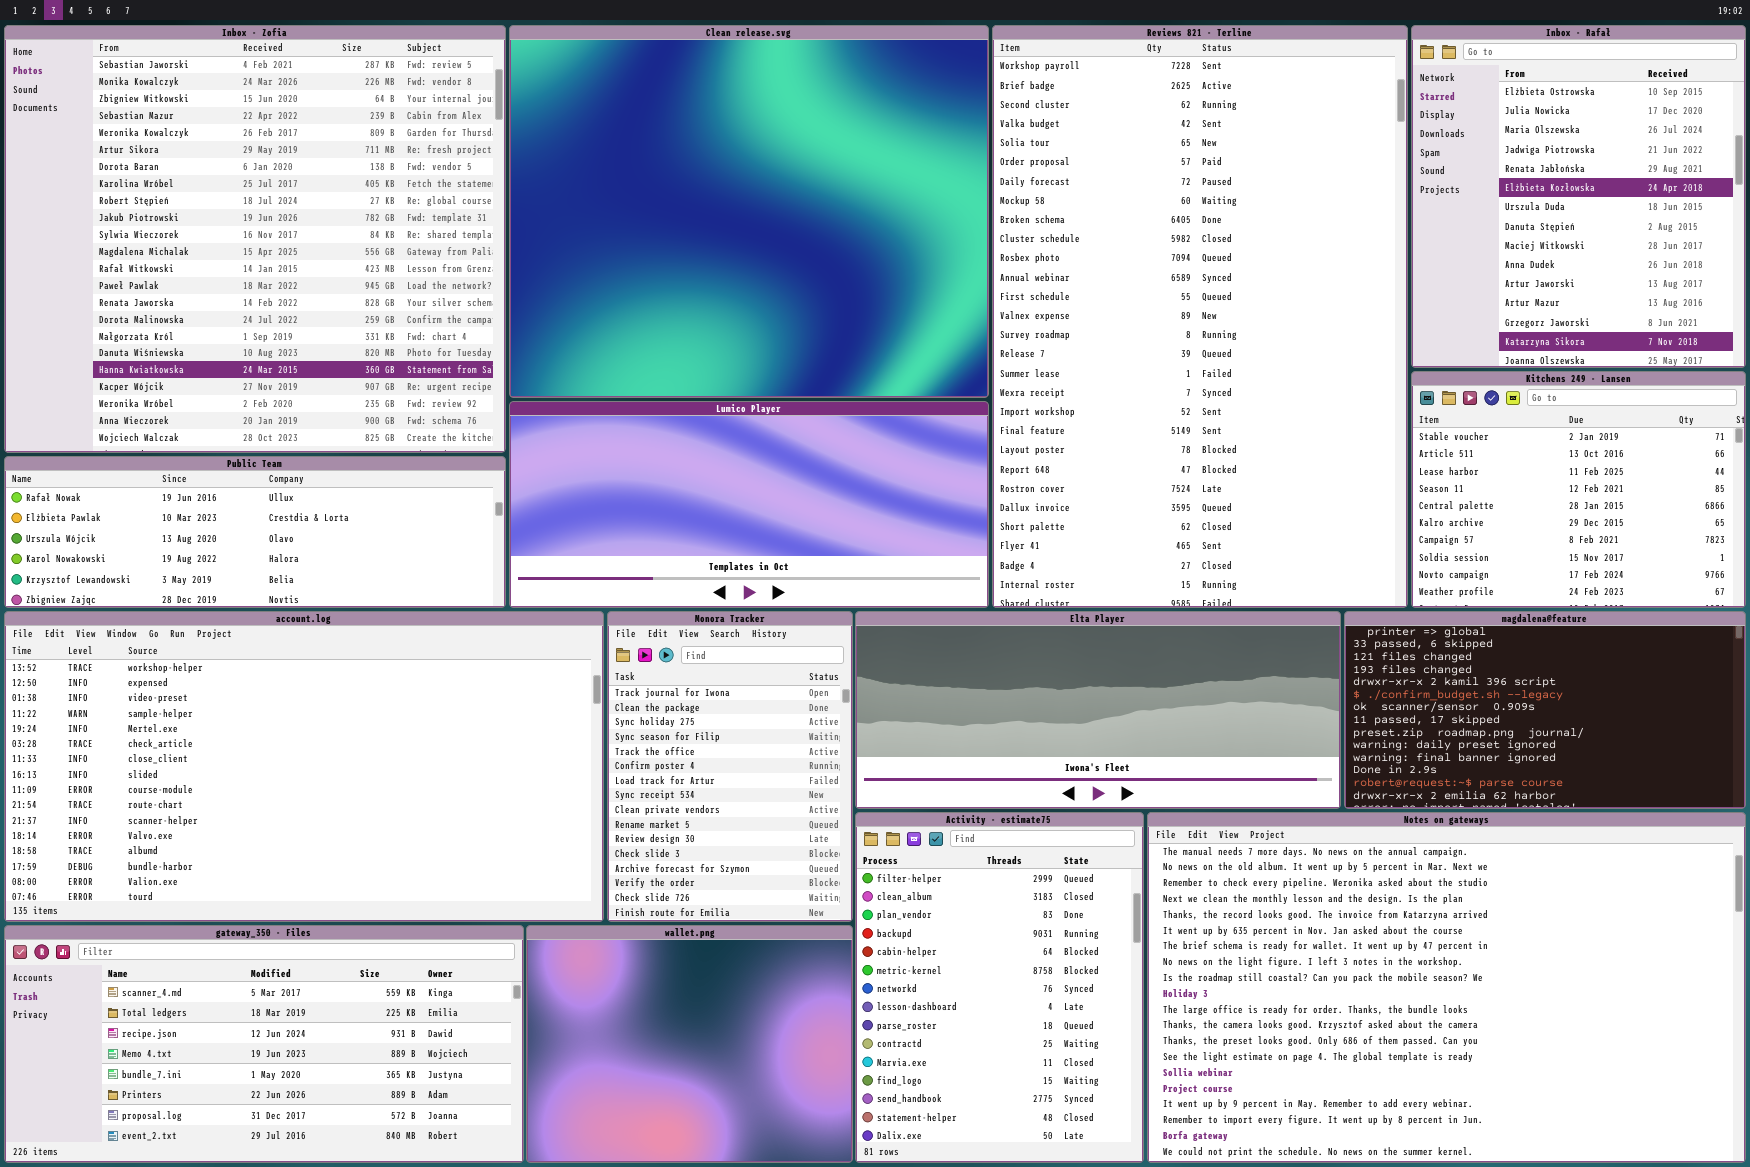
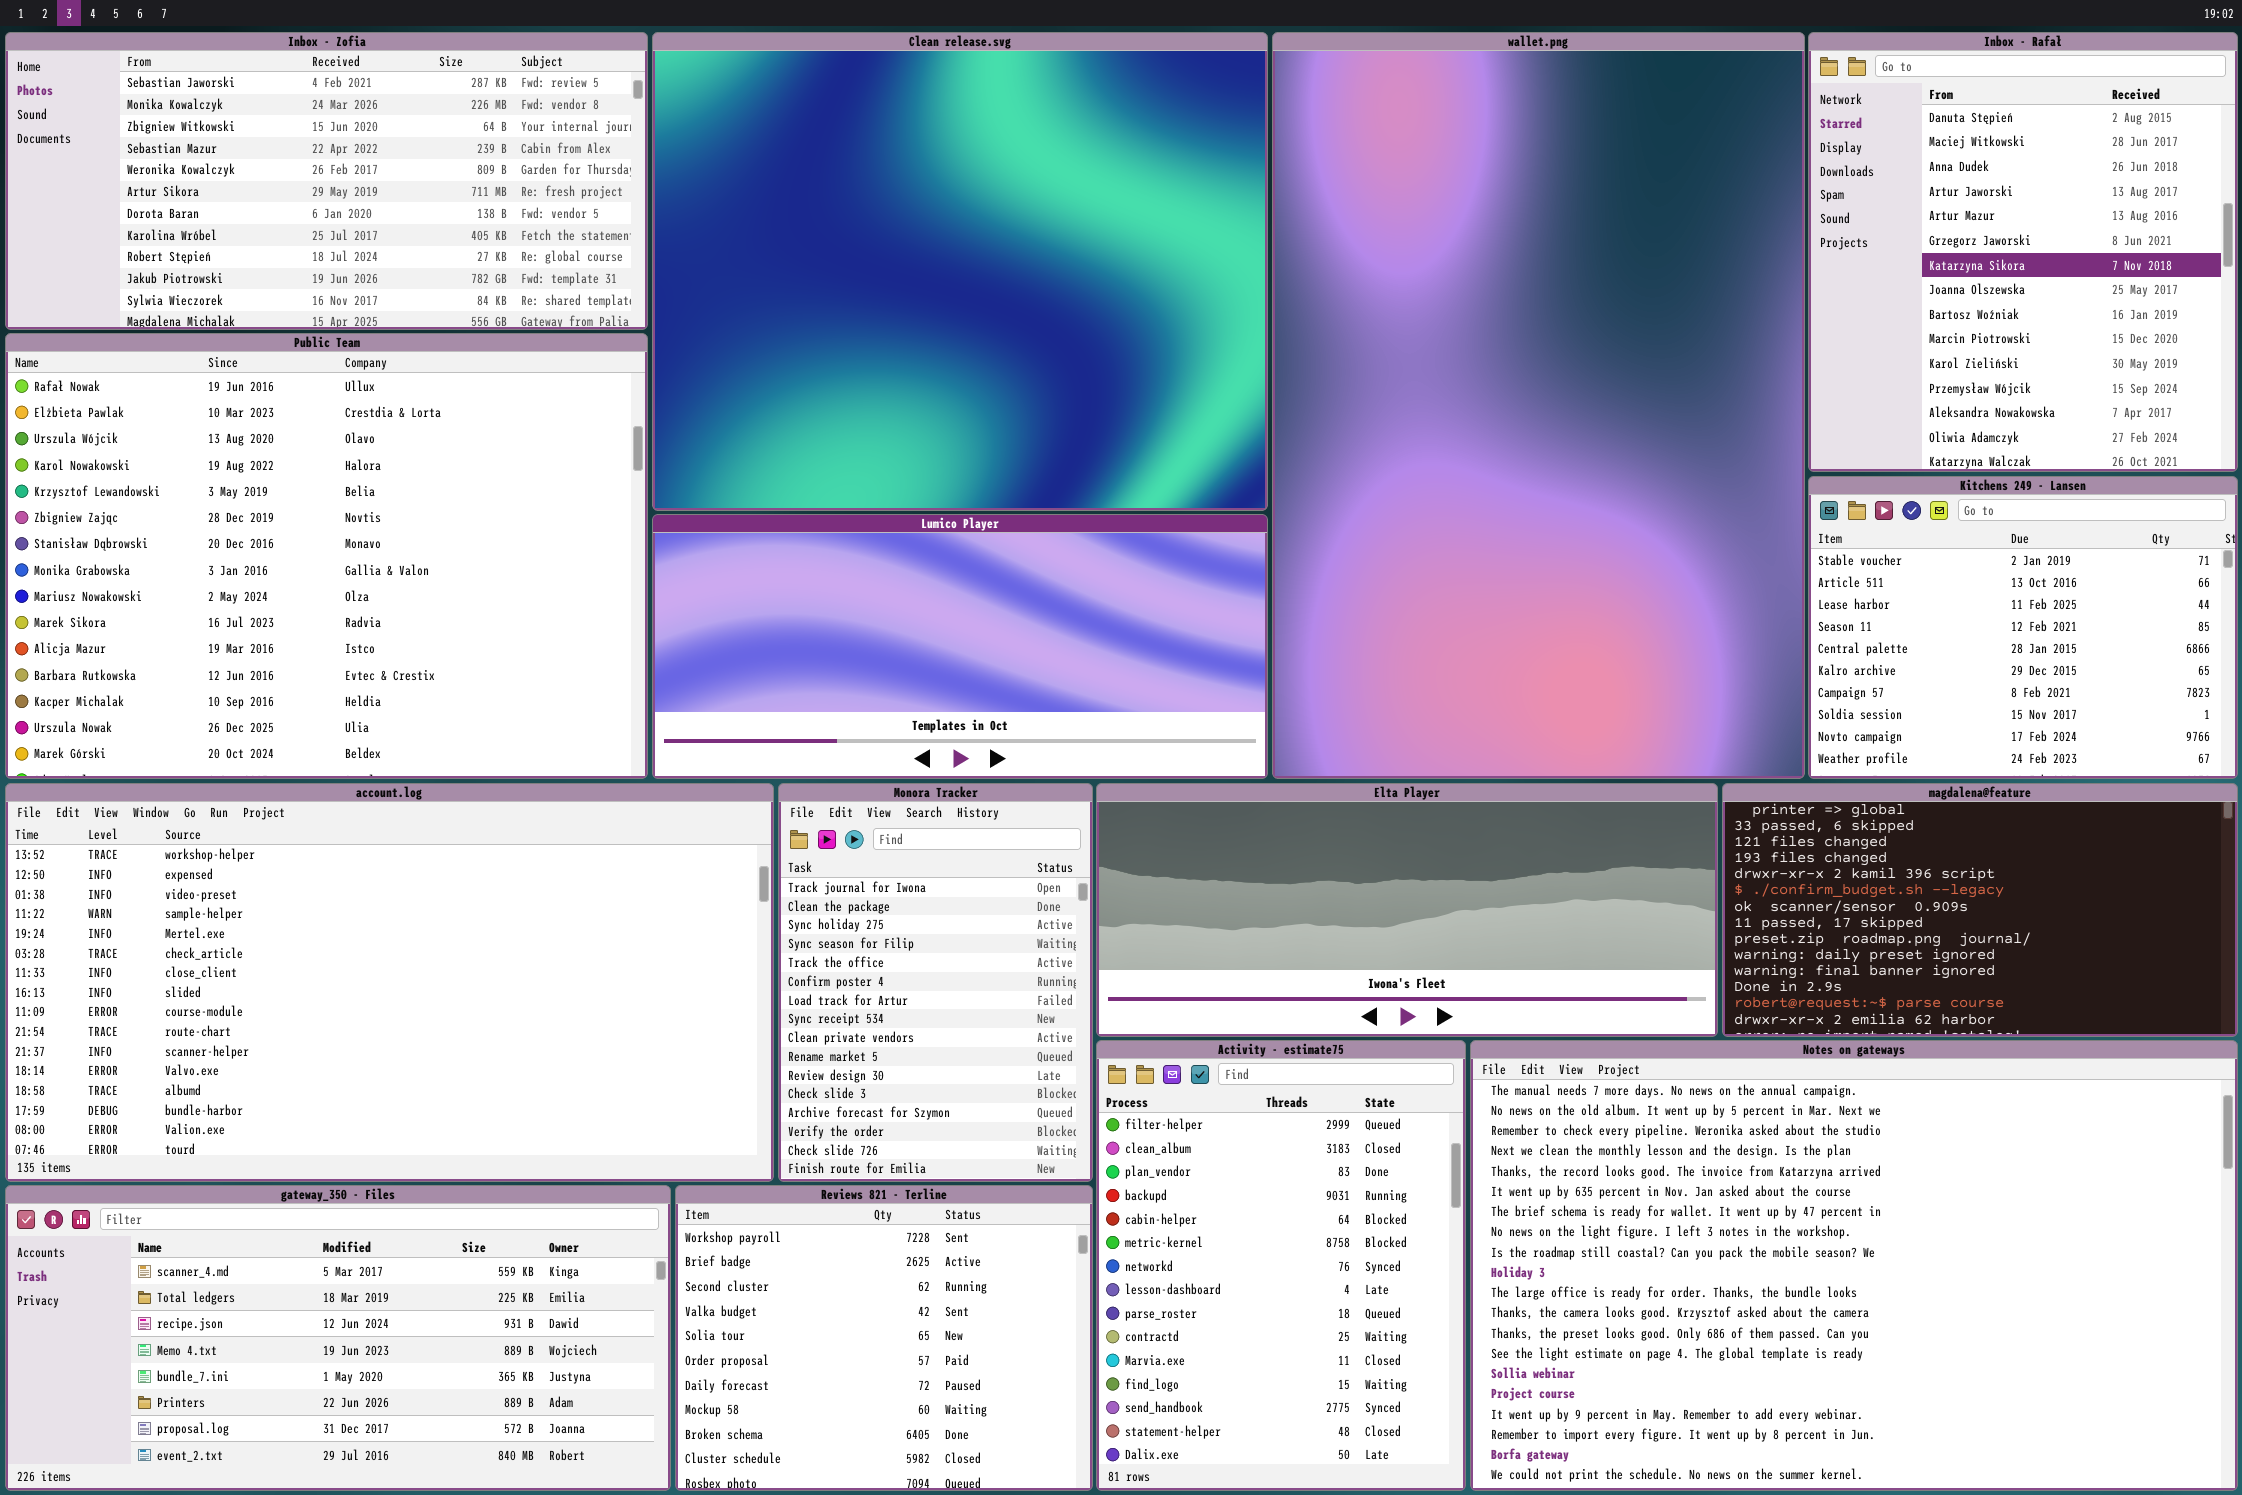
Inbox - Zofia: [4,25,506,453] -> [5,32,648,330], resized
Reviews 821 - Terline: [992,25,1408,608] -> [675,1185,1093,1491], moved, resized
Inbox - Rafał: [1411,25,1746,368] -> [1808,32,2238,472], scrolled down 7 rows
Public Team: [4,456,506,608] -> [5,333,648,779], resized
wallet.png: [526,925,853,1163] -> [1272,32,1805,779], moved, resized

